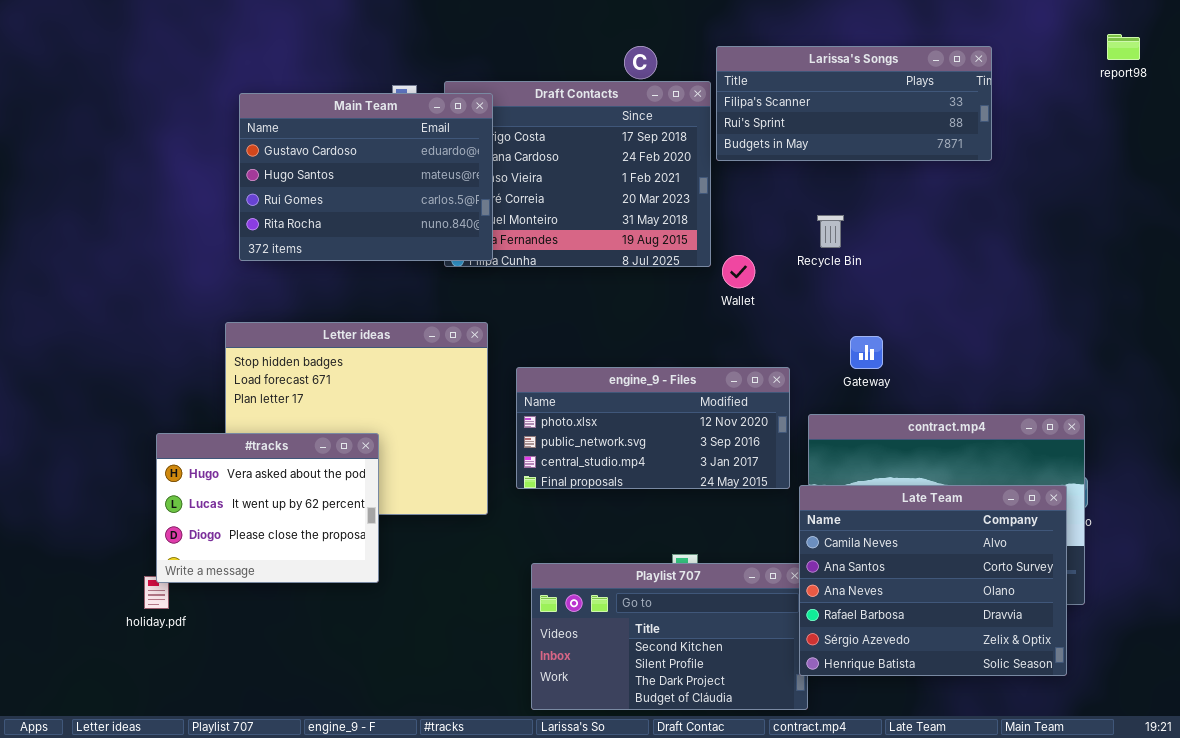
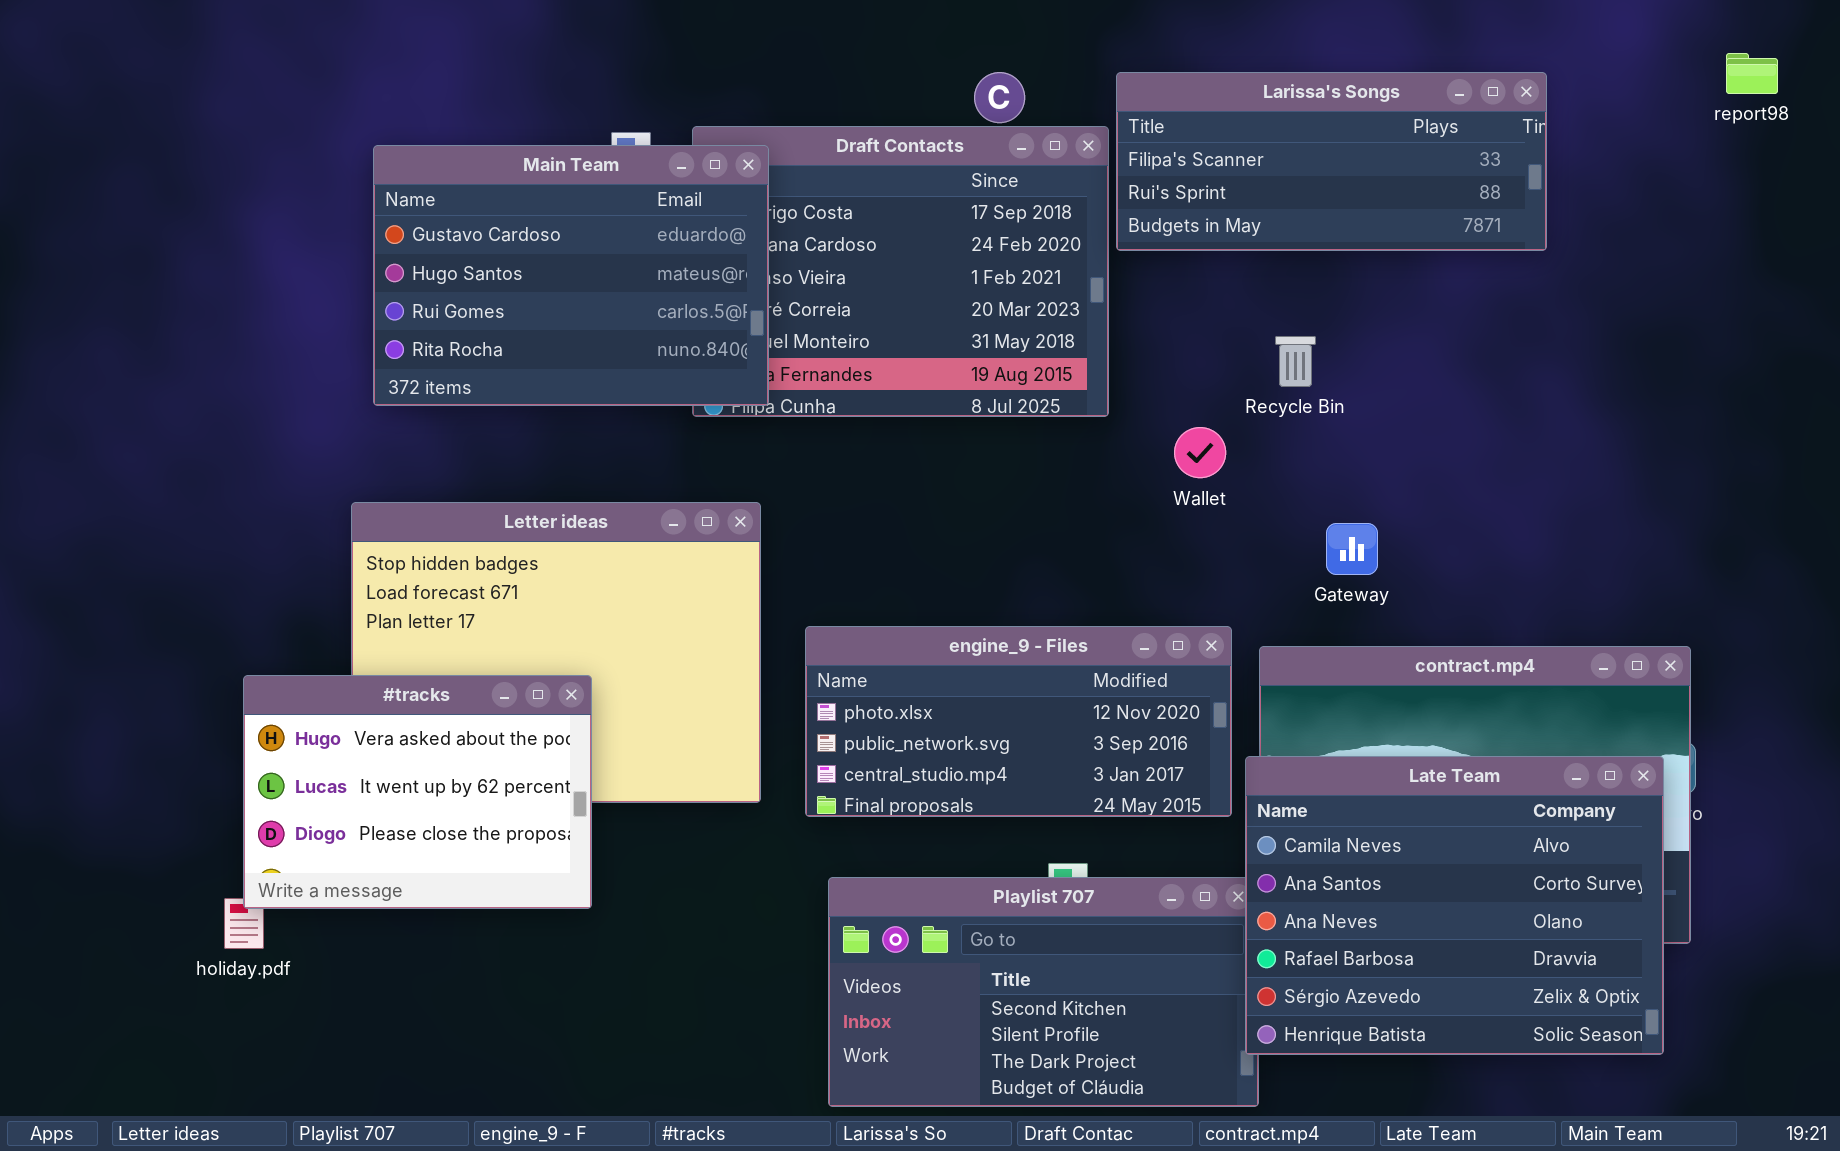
Wallet: [722,255,755,288] -> [1174,427,1226,478], moved
engine_9 - Files: [516,367,790,489] -> [805,626,1232,817], moved

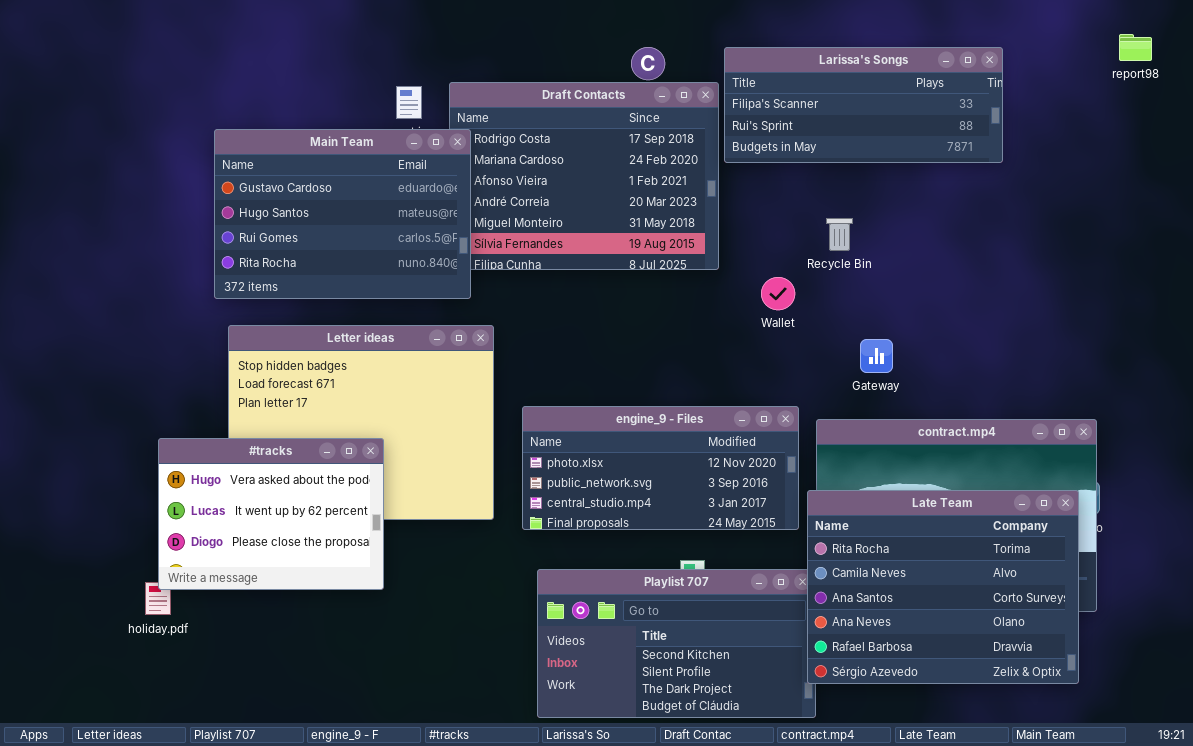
Main Team: [373,145,769,406] -> [214,129,471,299], moved
Late Team: [1245,756,1664,1055] -> [807,490,1079,684], scrolled up 1 row

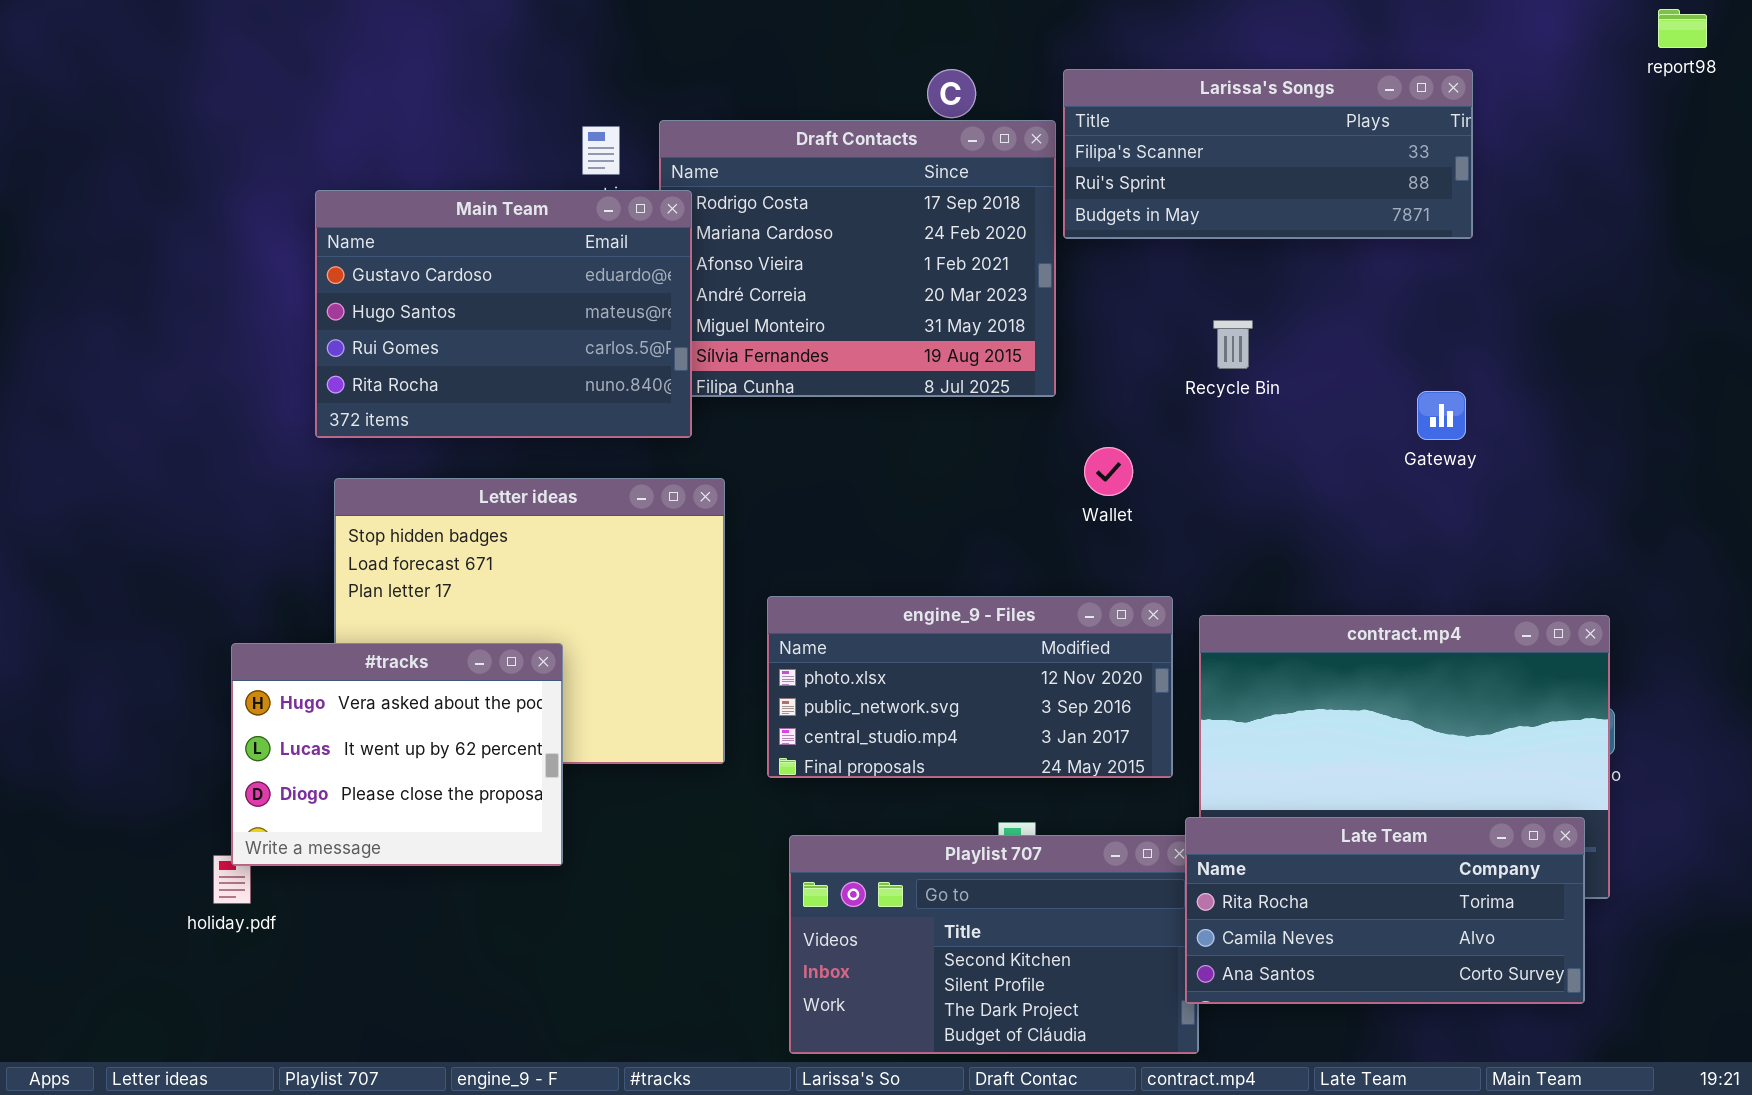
report98: [1119,34,1152,61] -> [1658,9,1707,48], moved
Wallet: [761,277,795,310] -> [1084,447,1133,496], moved
Gateway: [860,339,893,373] -> [1417,391,1466,440], moved
Late Team: [807,490,1079,684] -> [1185,817,1585,1004], resized

